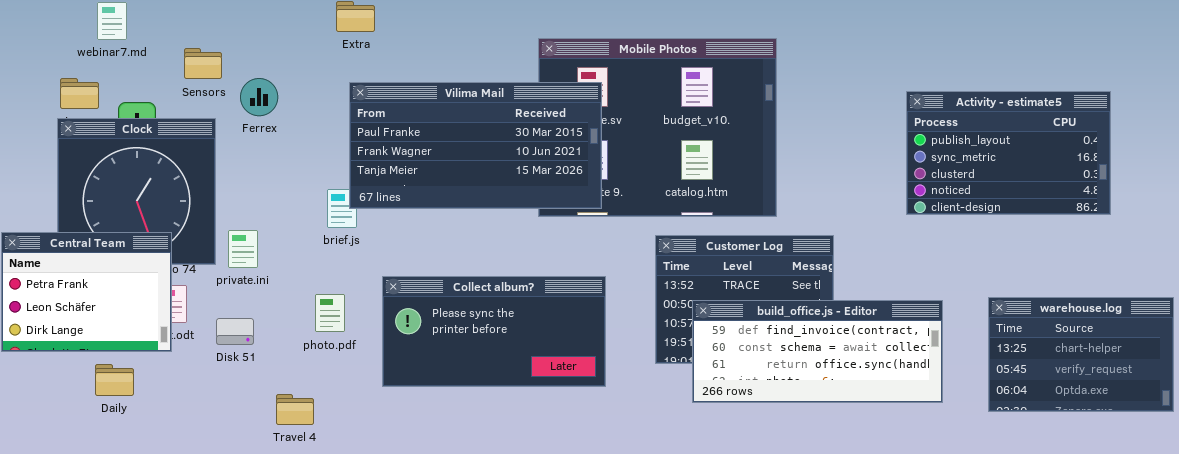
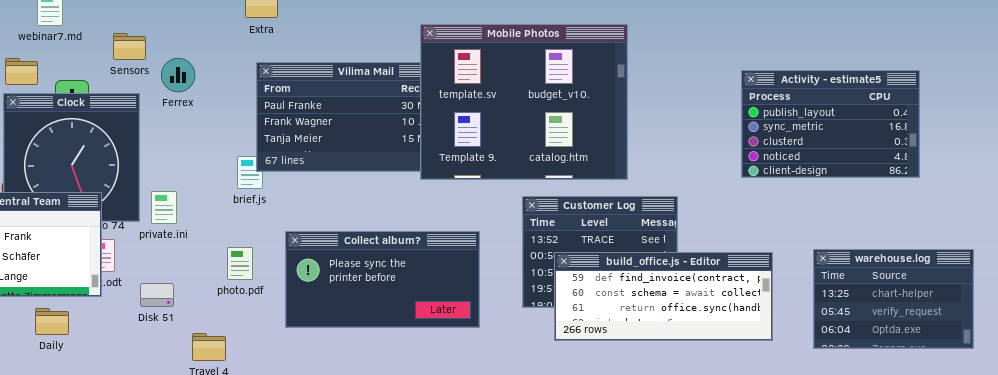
Mobile Photos: [538,38,777,217] -> [420,24,628,180], raised
Disk 51: [216,318,254,345] -> [140,283,174,307], moved

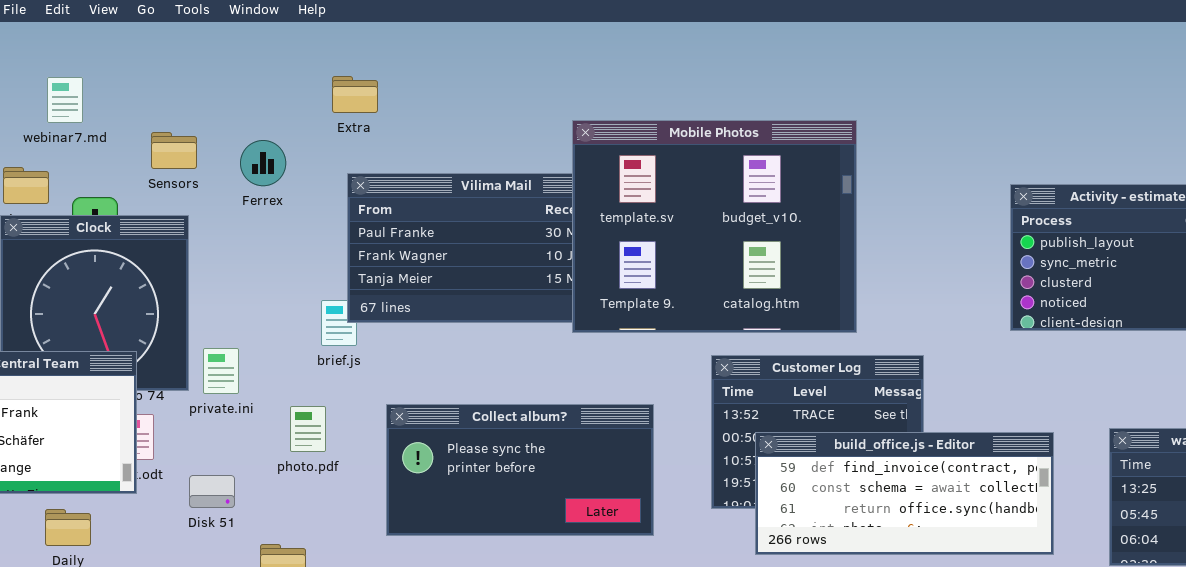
Ferrex: [161,58,195,92] -> [240,140,286,186], moved
photo.pdf: [227,247,253,280] -> [290,406,326,452], moved

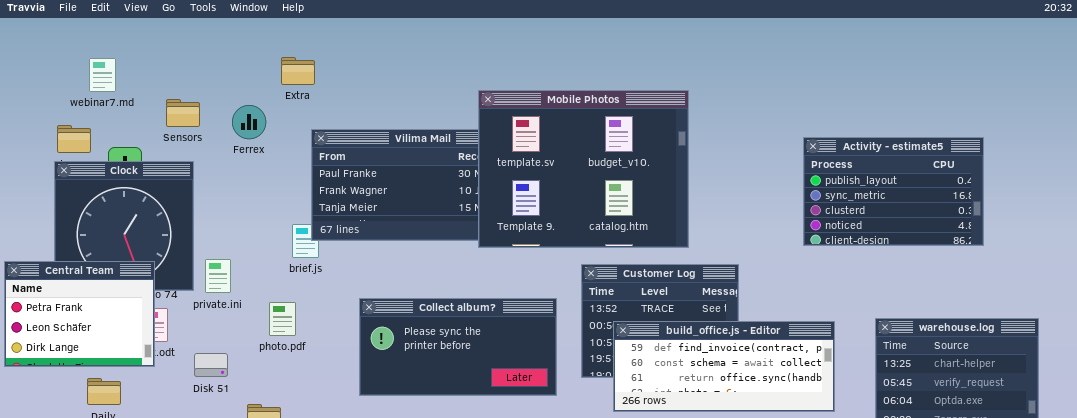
Extra: [332,76,378,113] -> [281,57,315,85], moved
Collect album?: [386,404,654,536] -> [359,298,557,396], moved

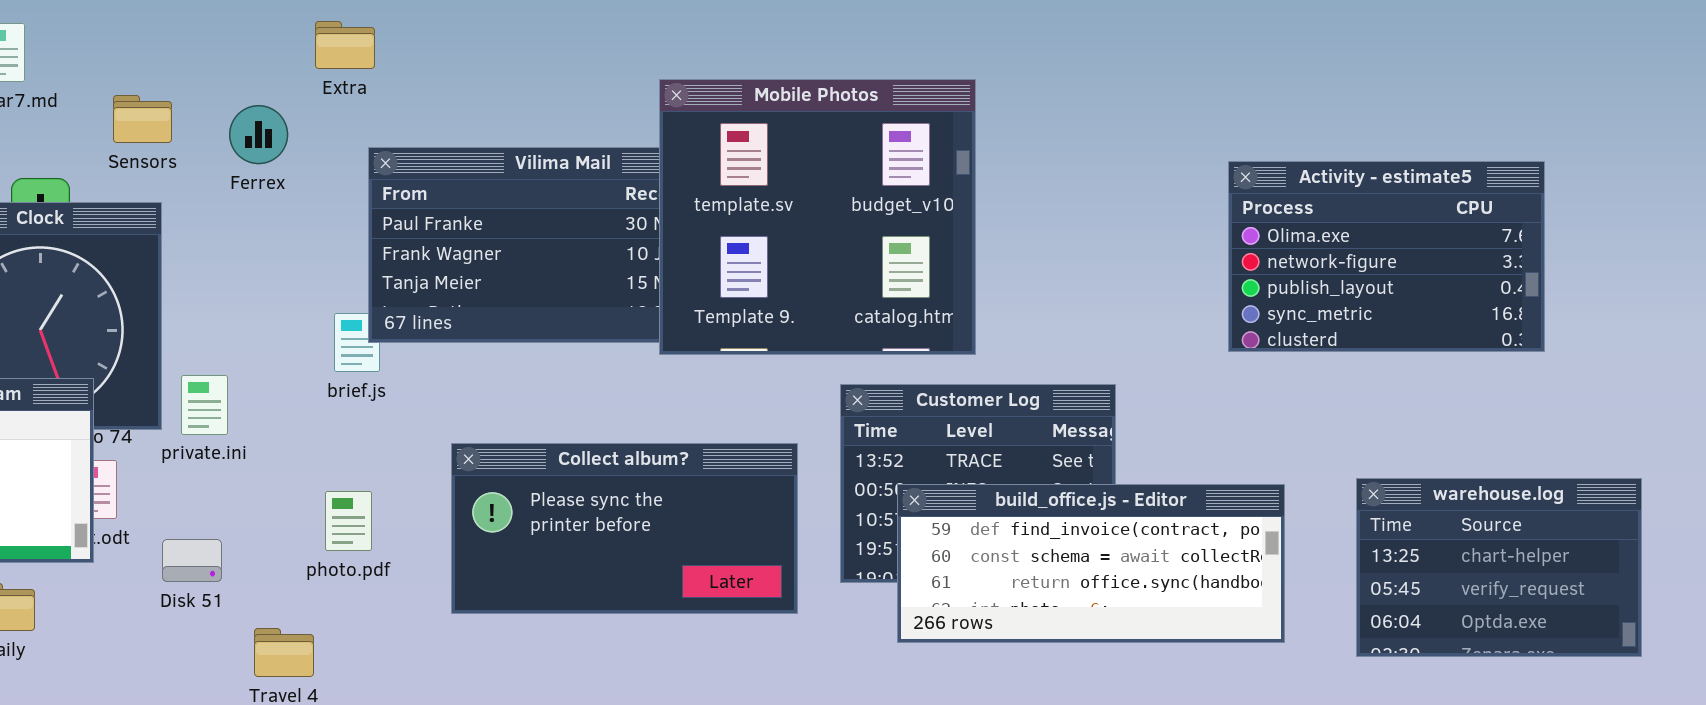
Mobile Photos: [478,90,689,248] -> [659,79,976,355], resized
Activity - estimate5: [803,137,984,246] -> [1228,161,1545,352], scrolled up 2 rows
photo.pdf: [269,302,296,336] -> [325,491,372,551], moved

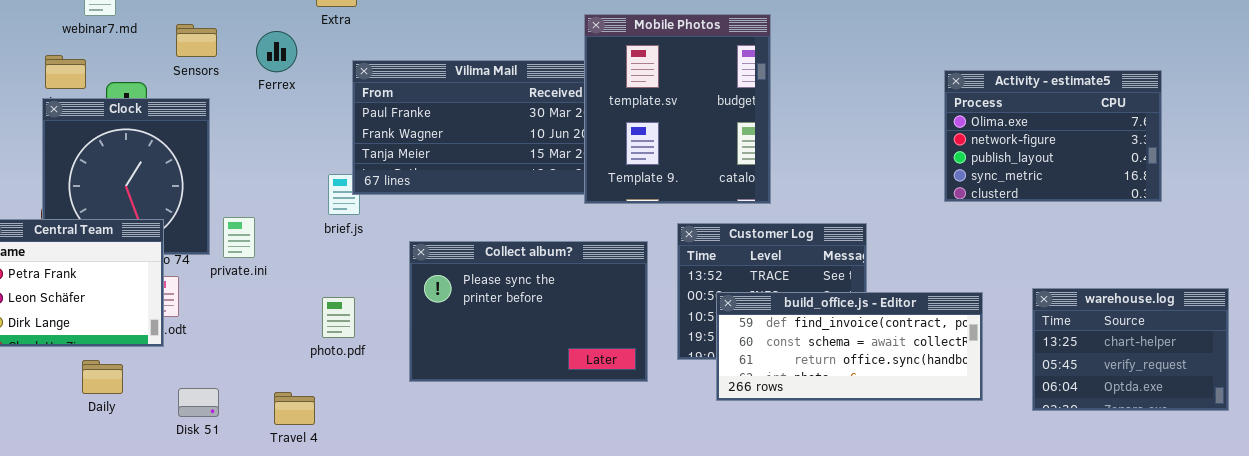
Mobile Photos: [659,79,976,355] -> [584,14,771,204], resized
Collect album?: [451,443,798,614] -> [409,241,648,382], resized
Disk 51: [162,539,222,582] -> [178,388,219,417], moved

